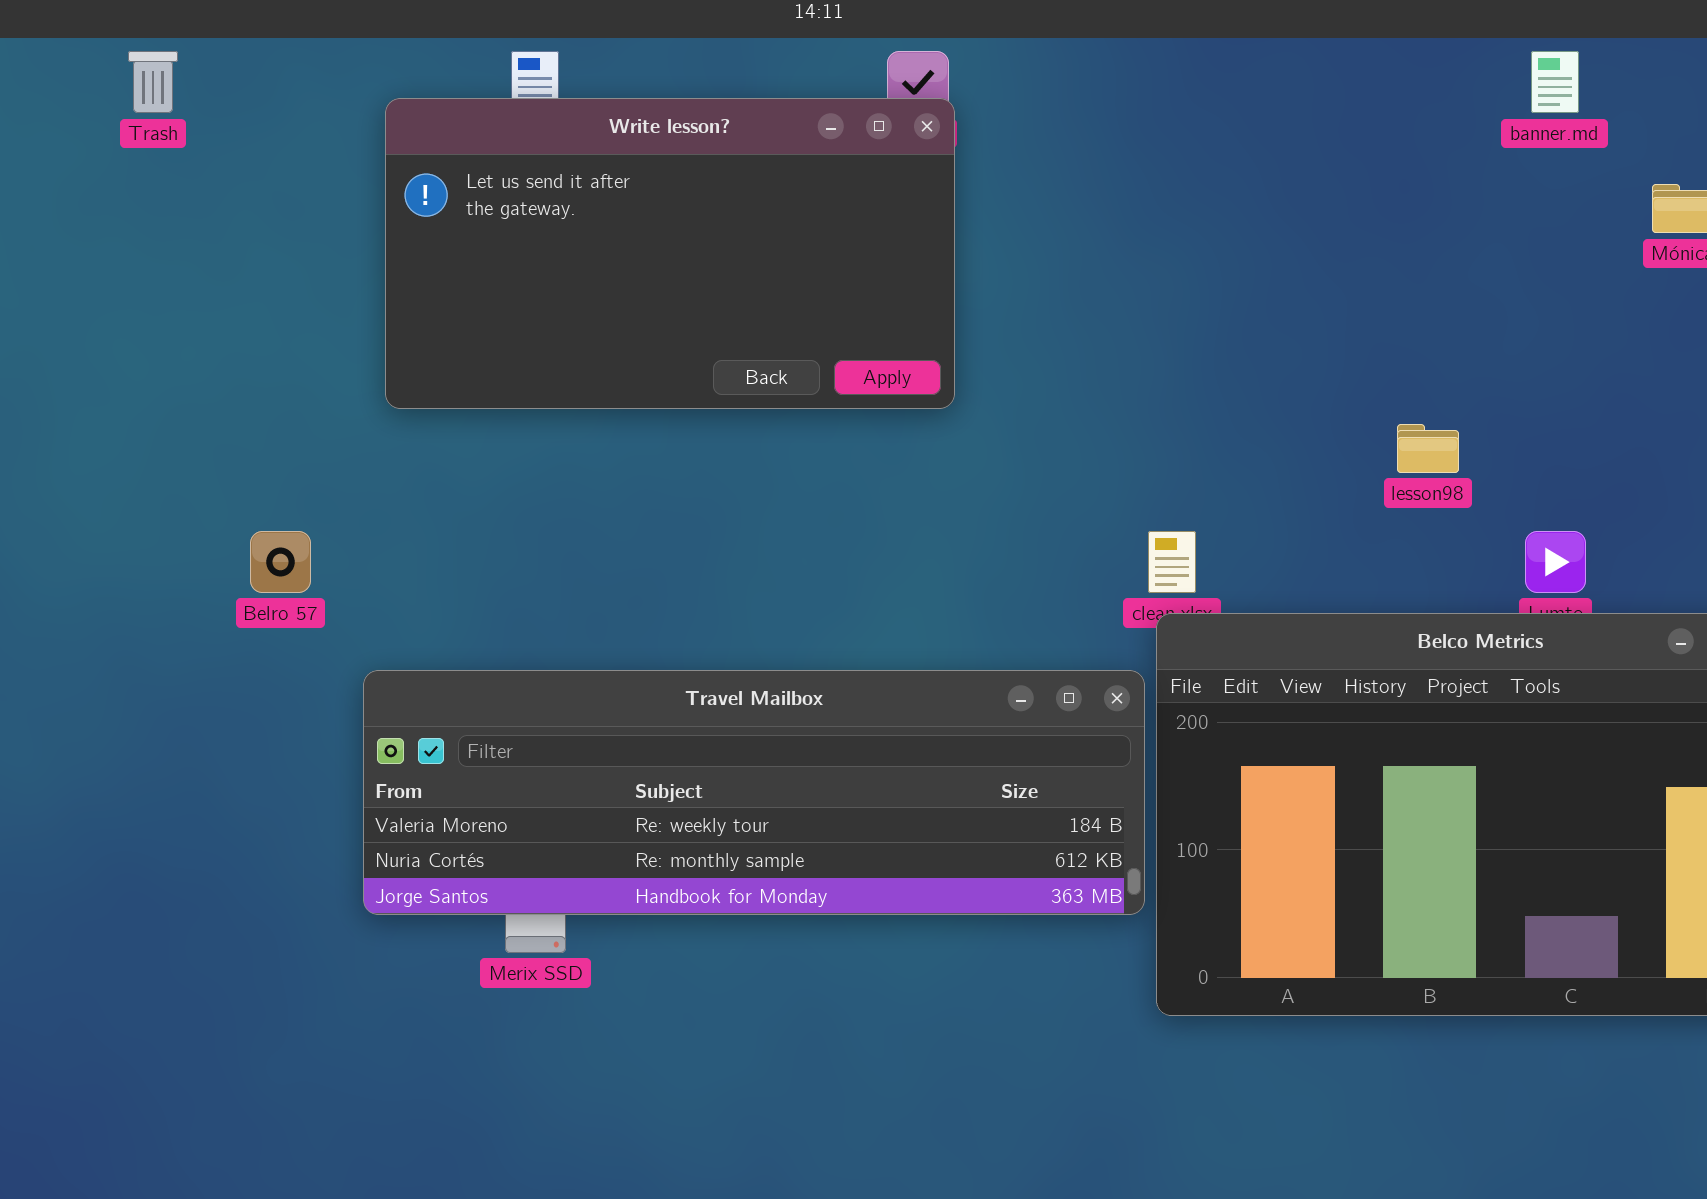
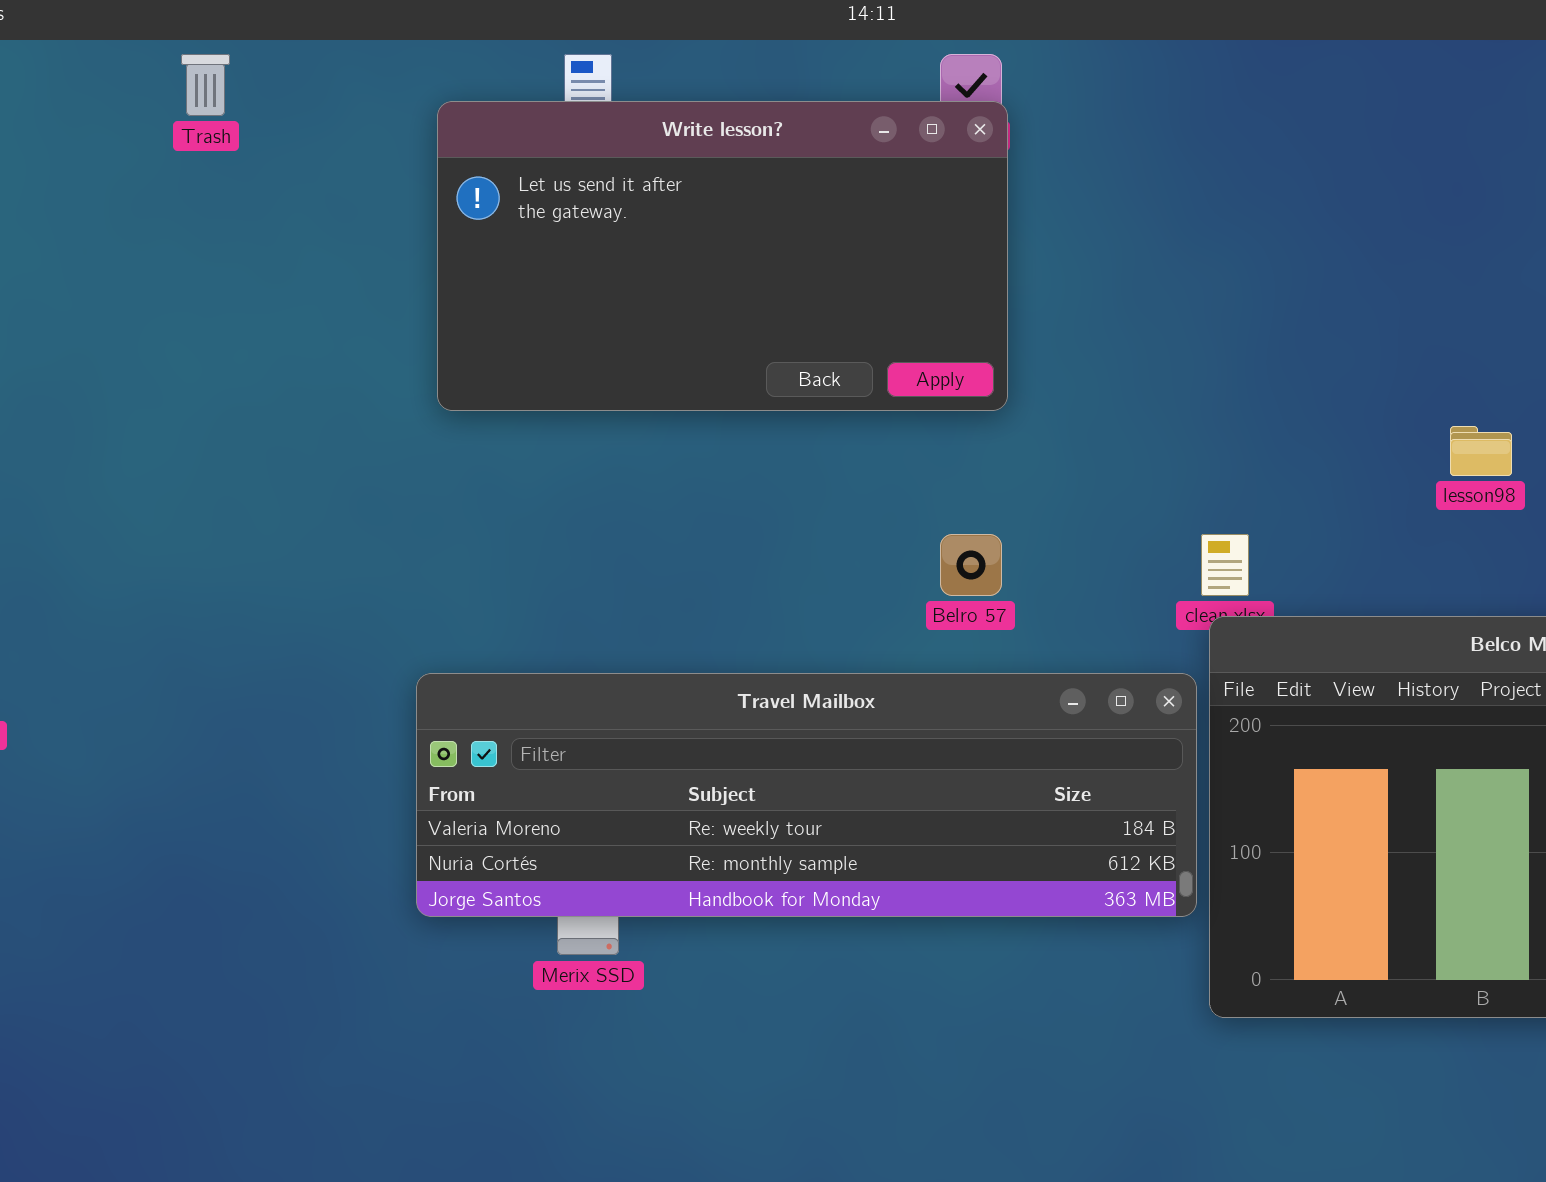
Belro 57: [250,531,311,593] -> [940,534,1002,596], moved

